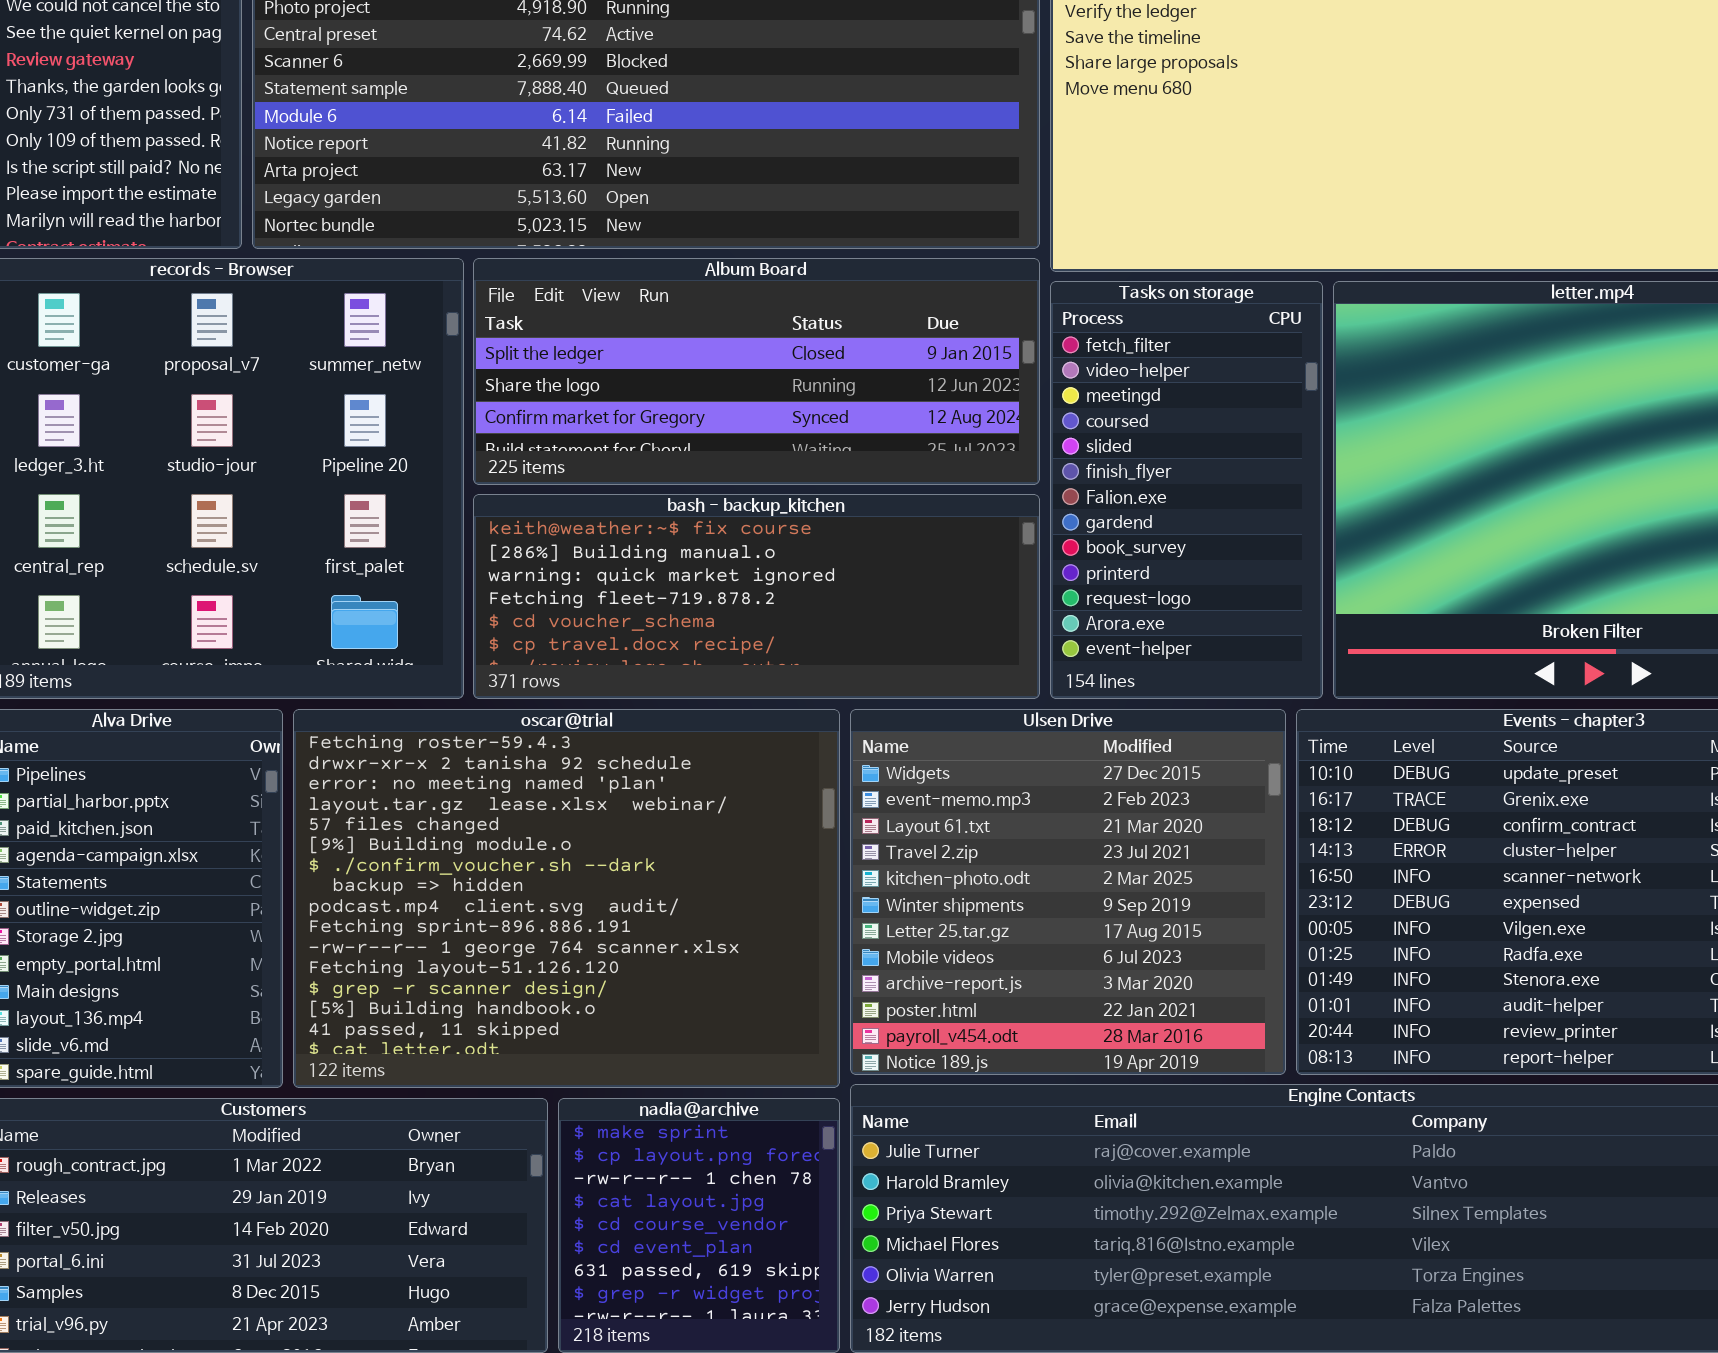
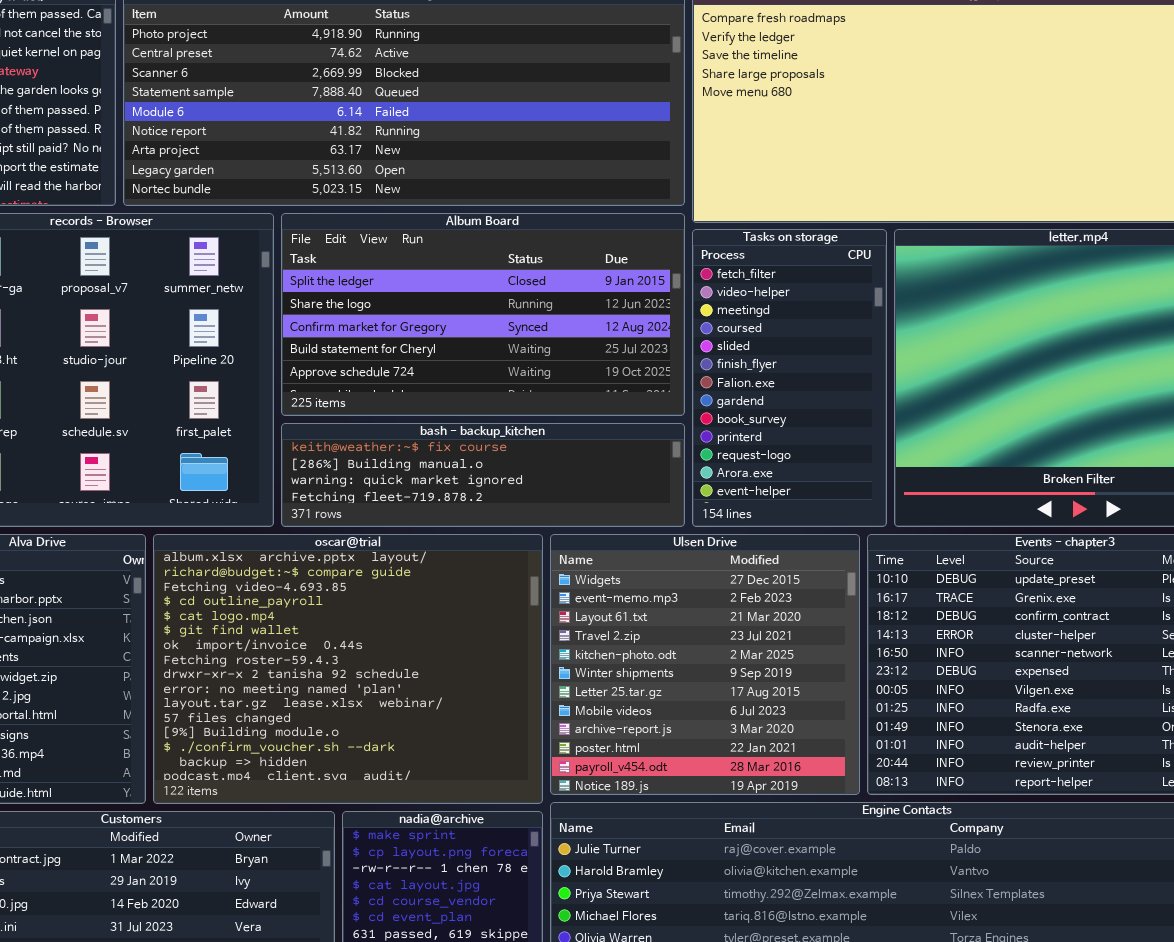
Album Board: [473,258,1040,485] -> [281,213,685,416], resized
bash - backup_kitchen: [473,494,1040,699] -> [281,423,685,527], resized
oscar@trial: [293,709,840,1088] -> [153,534,543,804], scrolled up 7 rows

